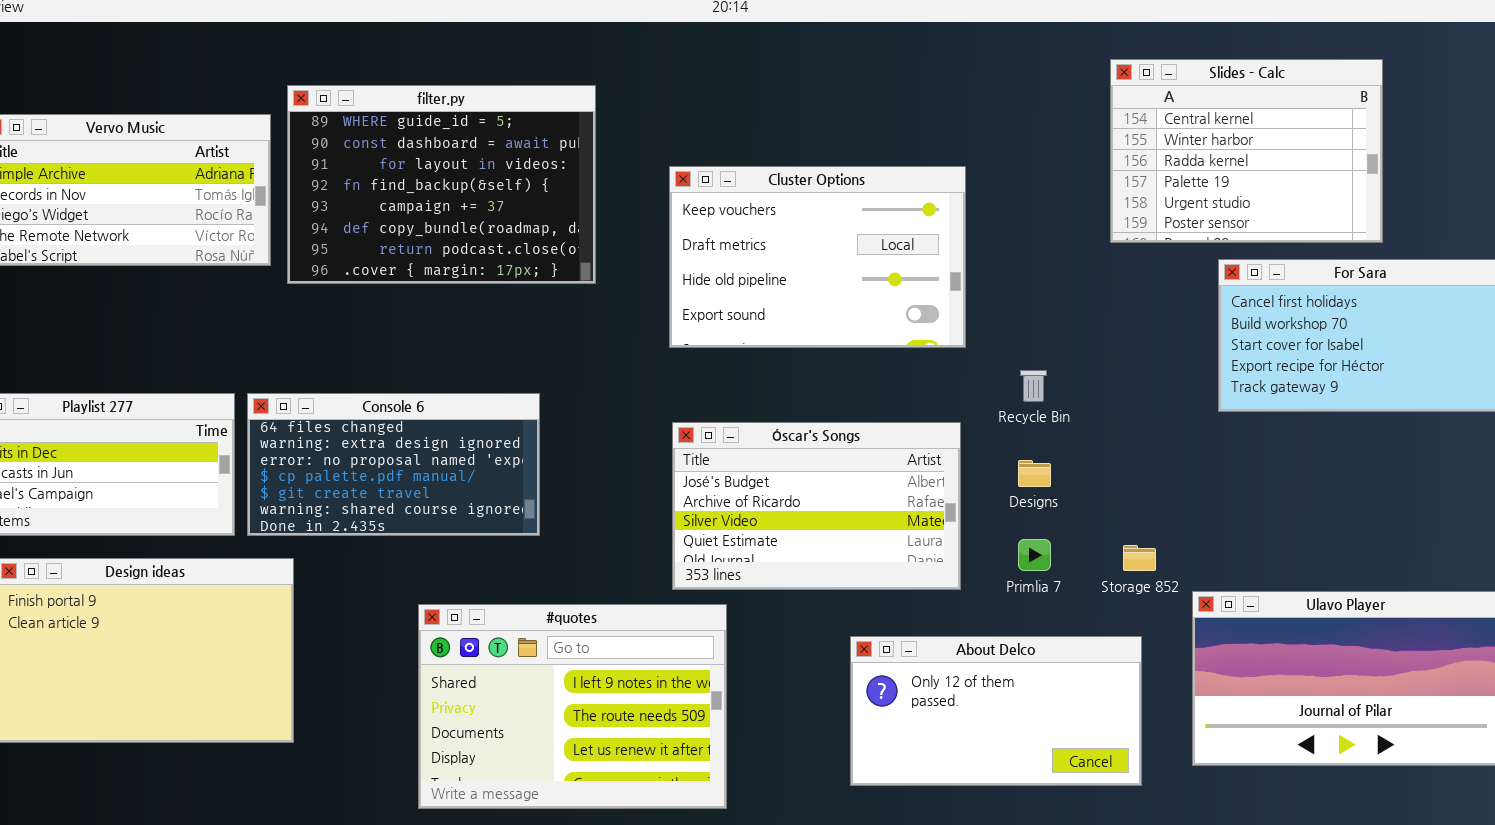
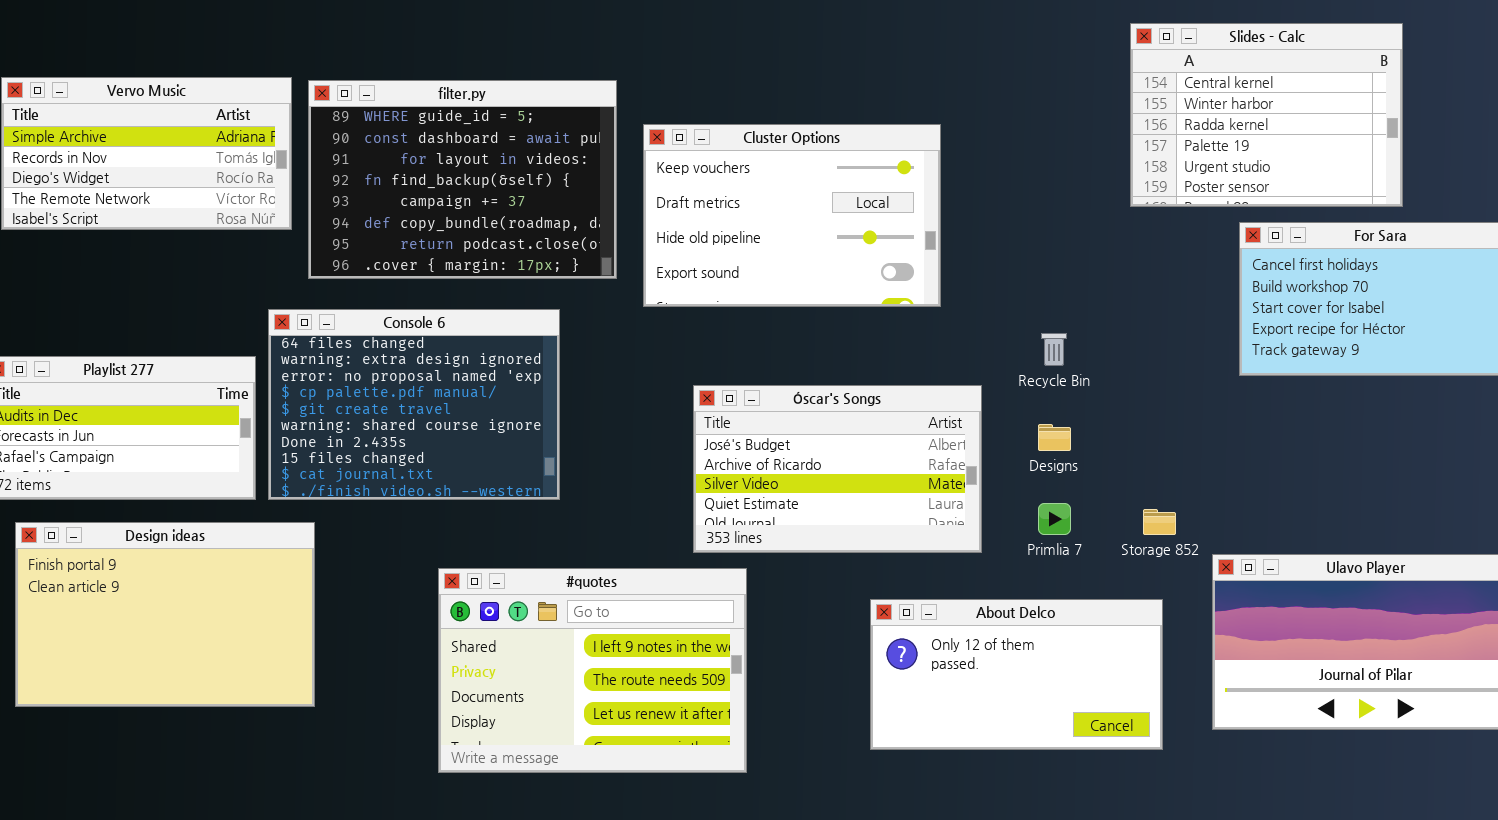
filter.py: [287,85,596,284] -> [308,80,617,279], moved
Cluster Options: [669,166,966,348] -> [643,124,941,307], moved
Console 6: [247,393,540,536] -> [268,309,560,500], resized

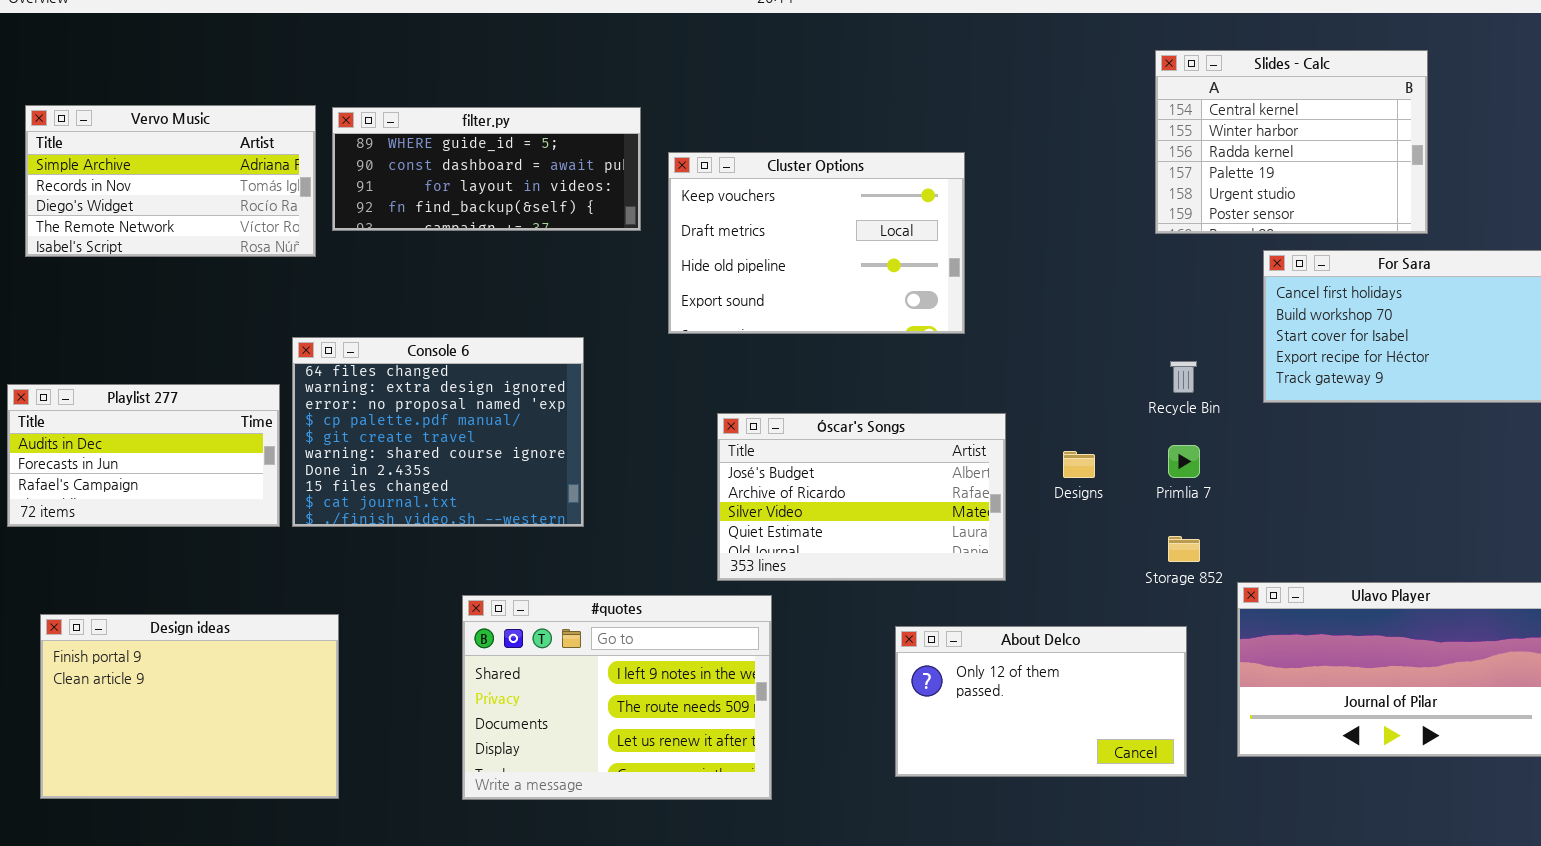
filter.py: [308,80,617,279] -> [332,107,641,231], resized
Recycle Bin: [1041,333,1067,366] -> [1170,361,1197,393], moved
Primlia 7: [1038,503,1071,535] -> [1168,445,1200,478], moved
Design ideas: [15,522,315,707] -> [40,614,339,799], moved

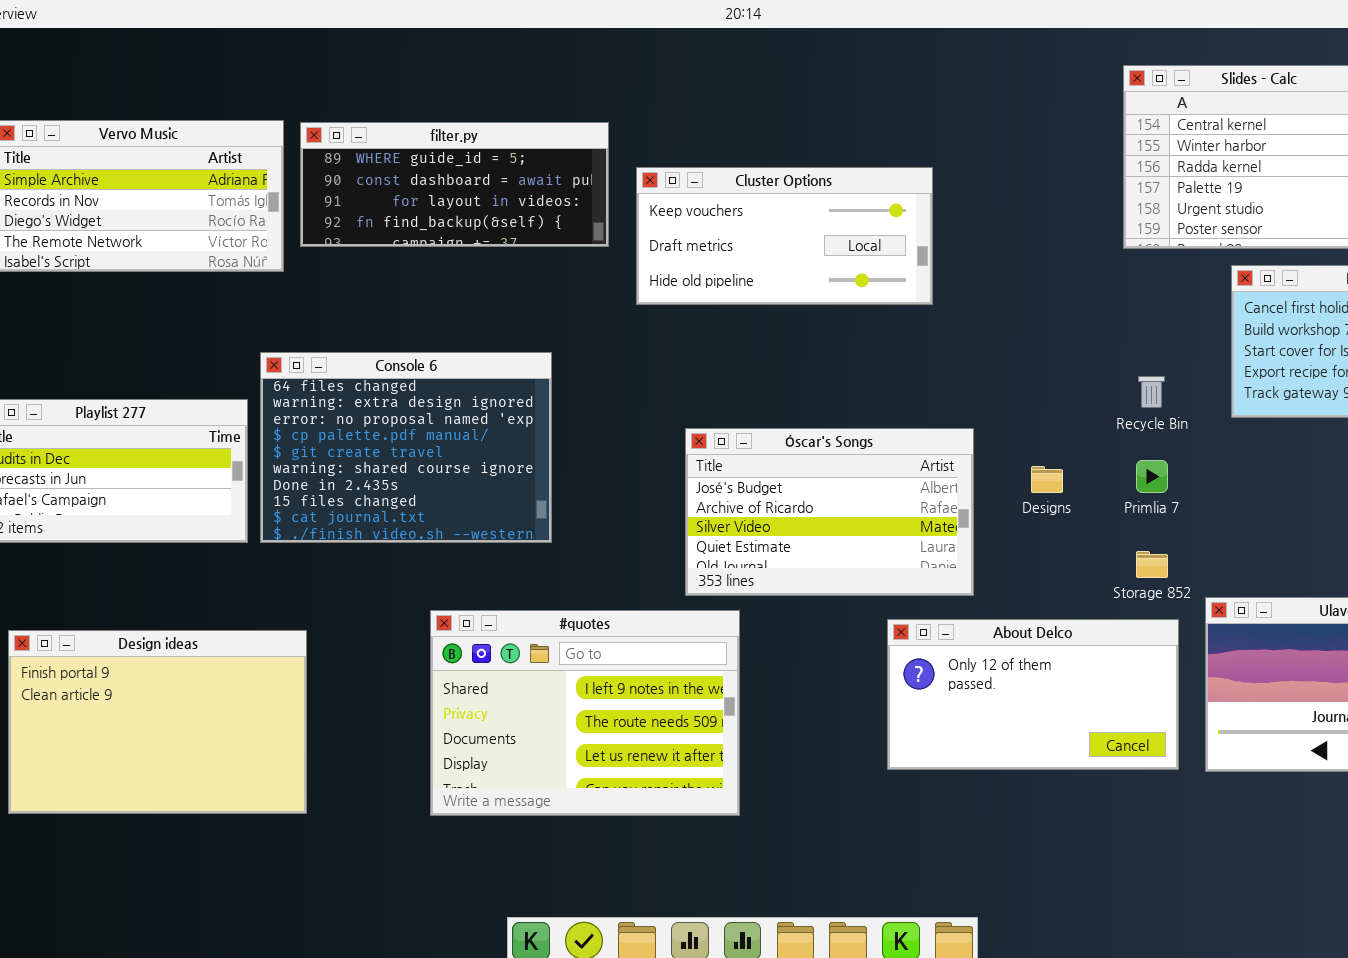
Cluster Options: [668,152,965,334] -> [636,167,933,305], resized
About Delco: [895,626,1187,777] -> [887,619,1179,770], moved

